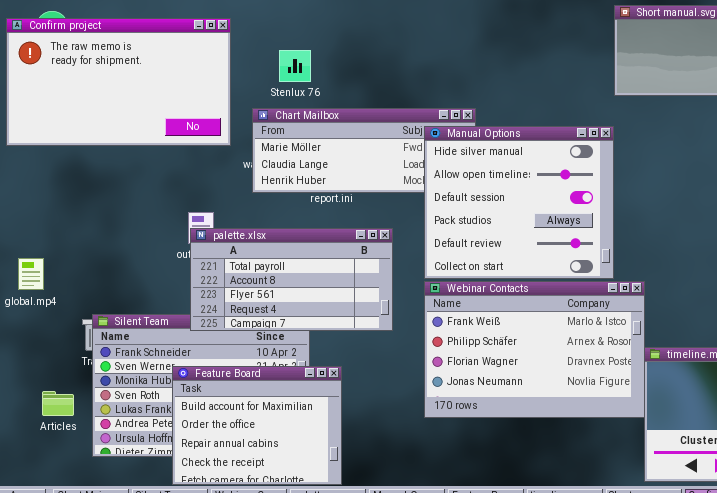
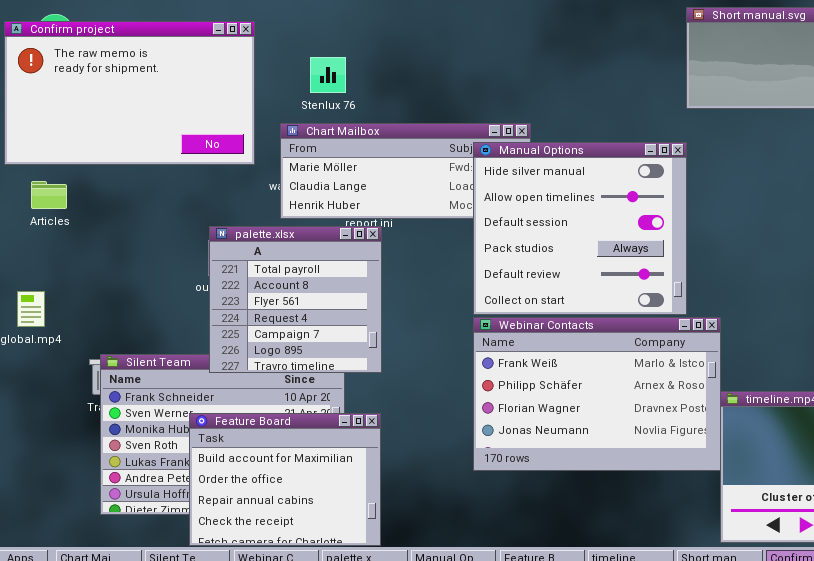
palette.xlsx: [190,228,393,331] -> [209,226,382,373], resized
Articles: [42,391,74,416] -> [31,181,67,209], moved

